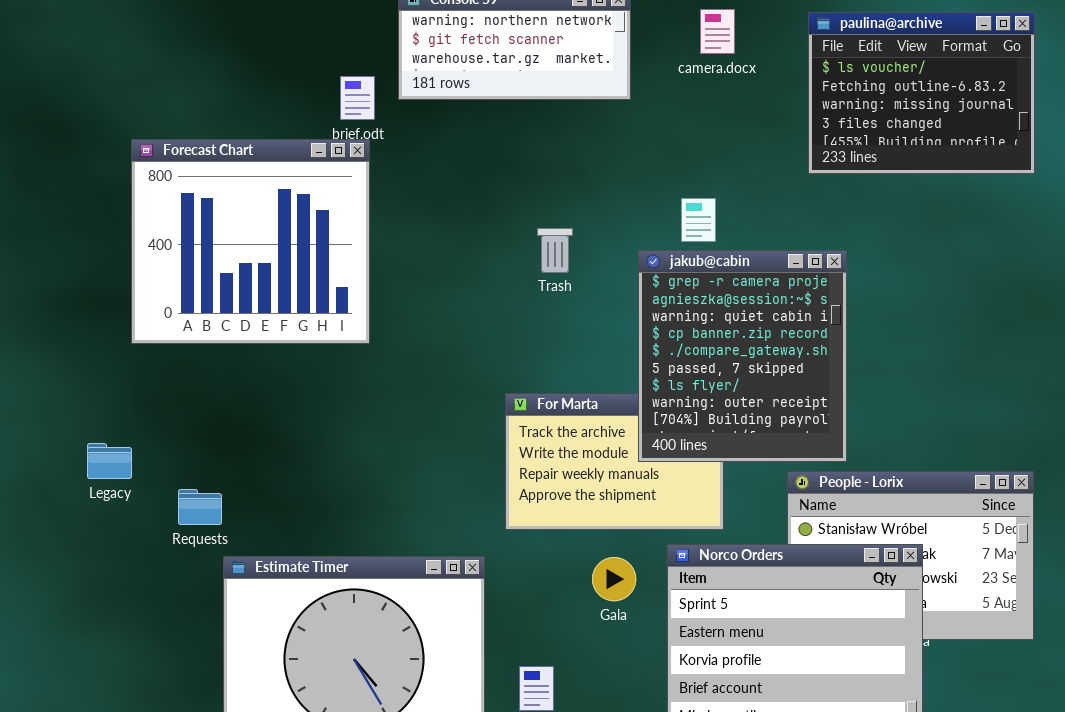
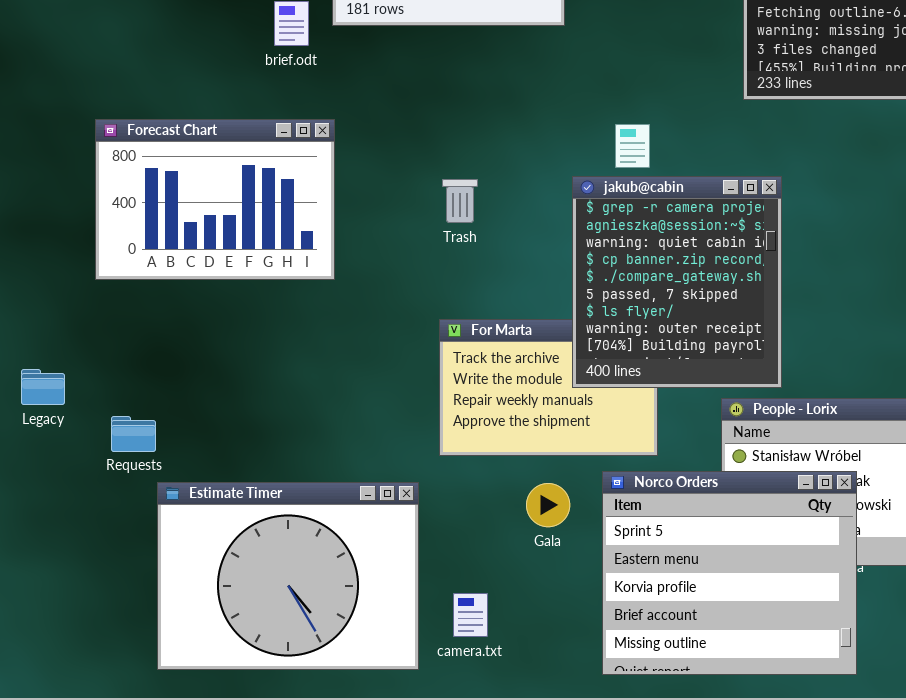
Forecast Chart: [131,139,370,344] -> [95,119,335,280], moved, resized
Trash: [537,228,573,273] -> [442,179,478,223], moved

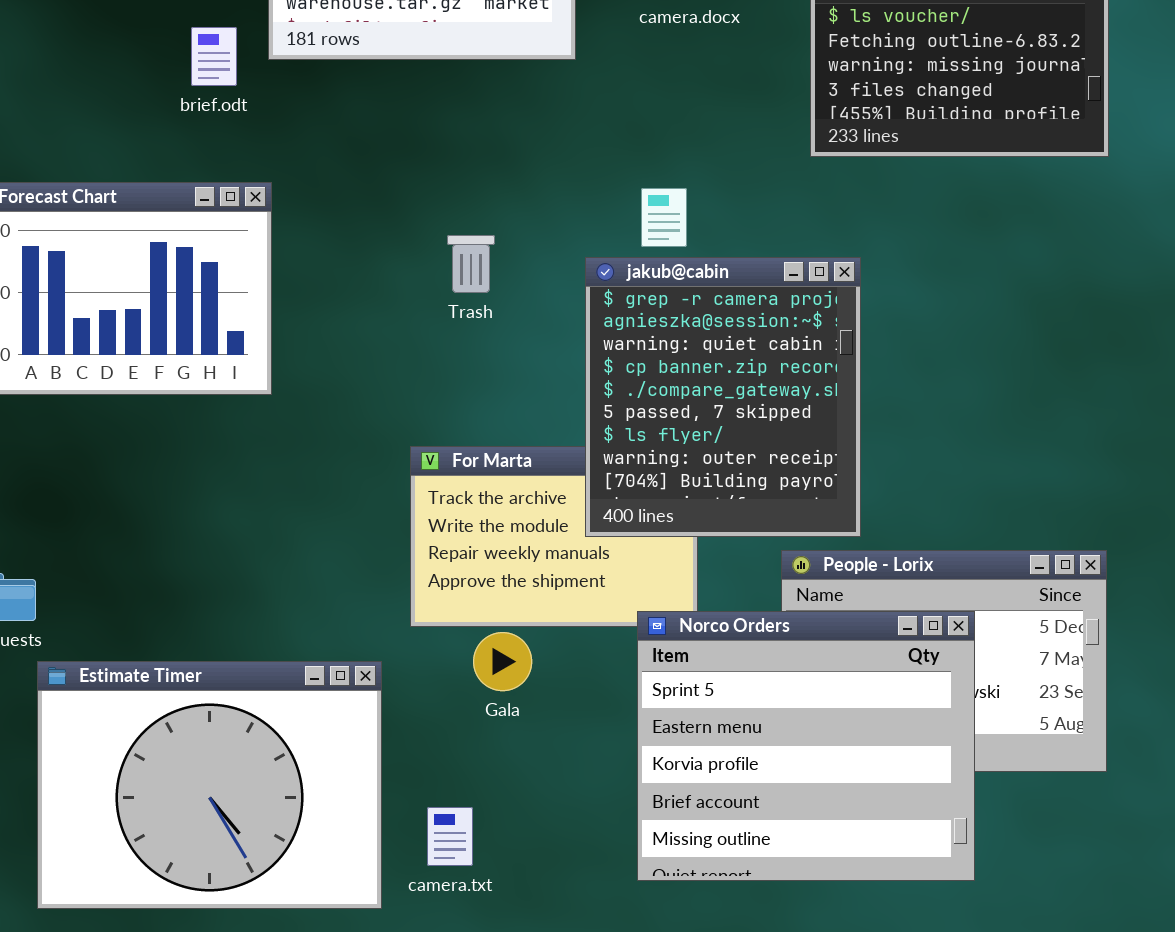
Trash: [442,179,478,223] -> [447,235,495,293], moved
Norco Orders: [602,471,857,675] -> [637,611,975,881], moved
Gala: [526,483,570,527] -> [473,632,532,691], moved

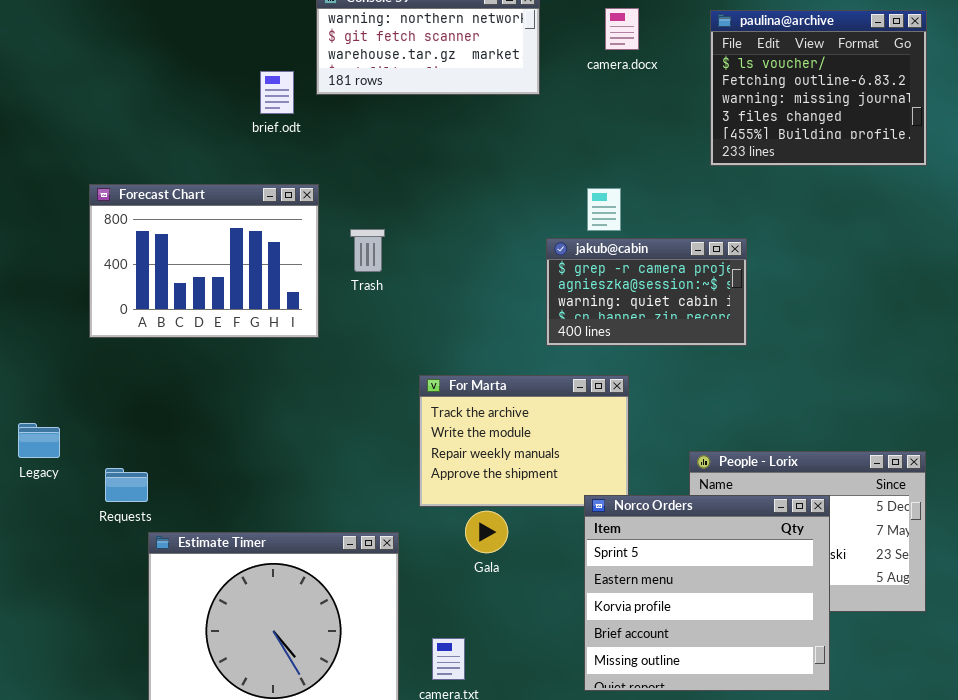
Trash: [447,235,495,293] -> [350,229,385,272], moved
jakub@cabin: [585,257,861,537] -> [546,238,747,346], resized

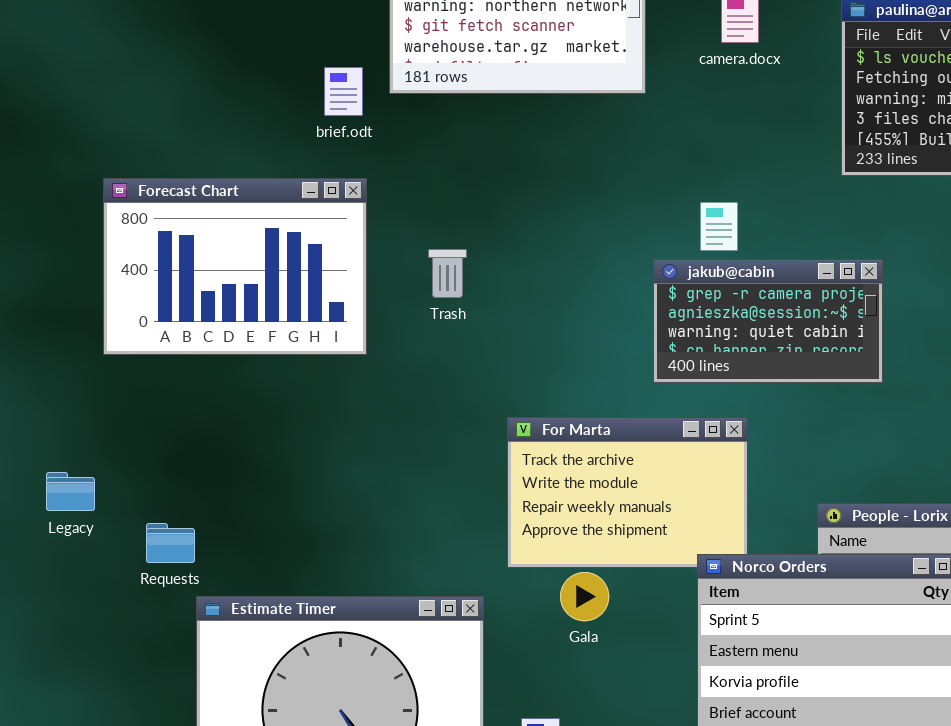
Forecast Chart: [89,184,319,338] -> [103,178,367,355], moved

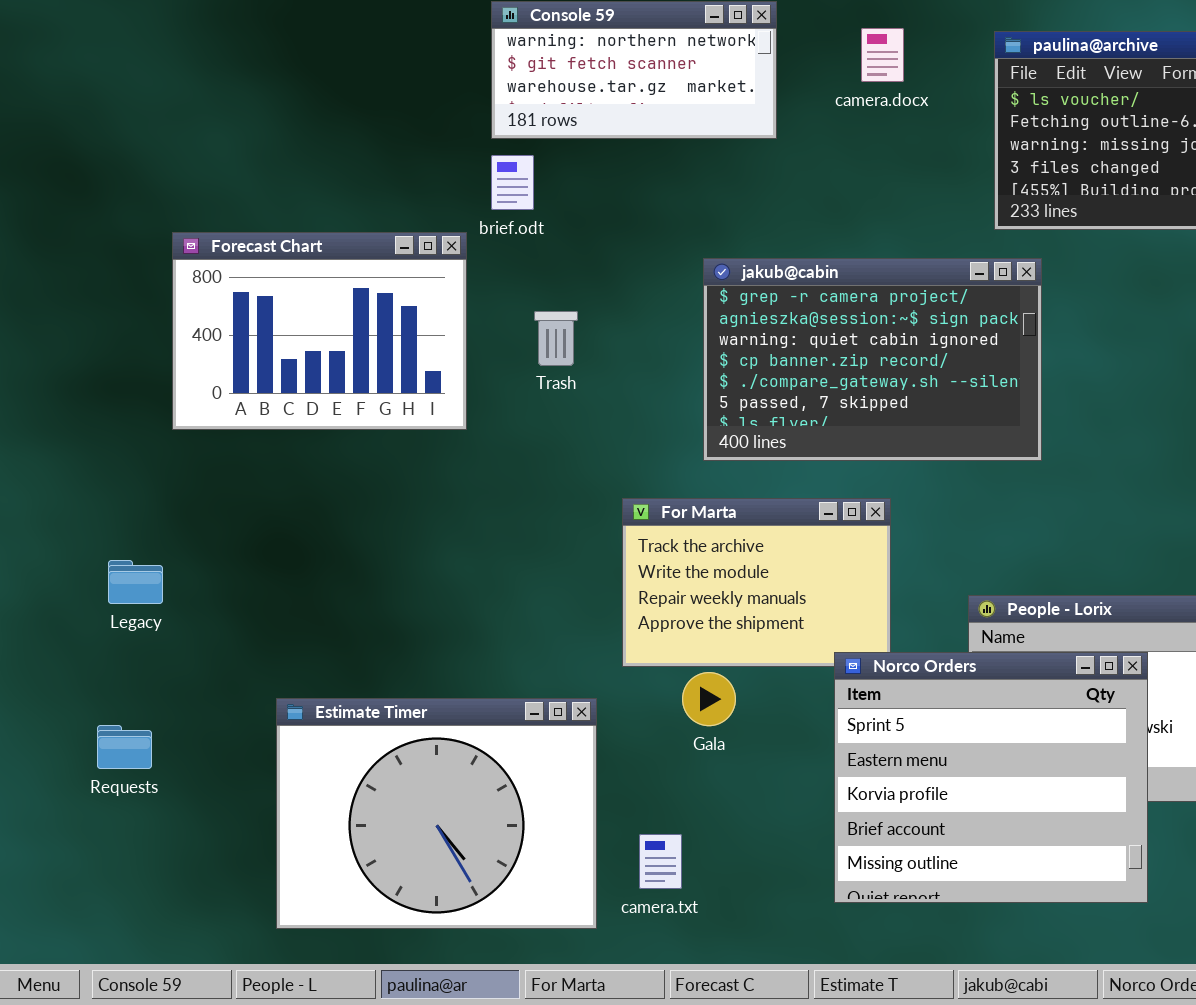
brief.odt: [324,67,363,116] -> [491,155,534,210], moved
jakub@cabin: [653,259,883,383] -> [703,258,1042,461], resized
Requests: [146,523,195,563] -> [97,725,152,769], moved

